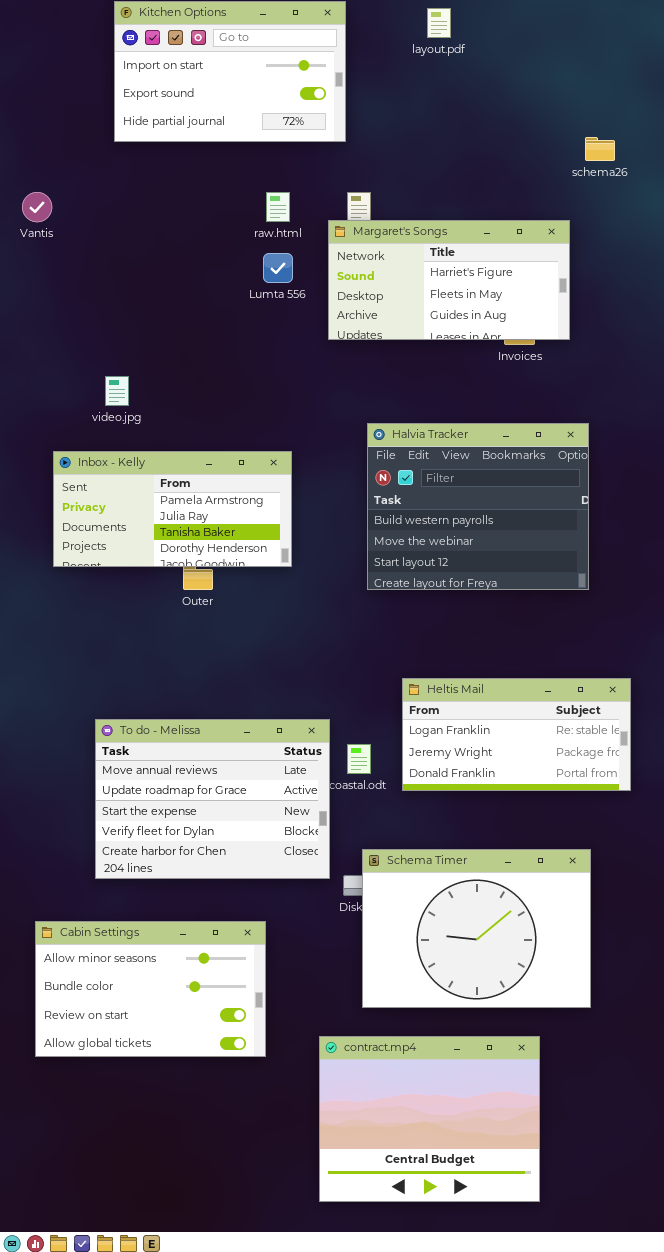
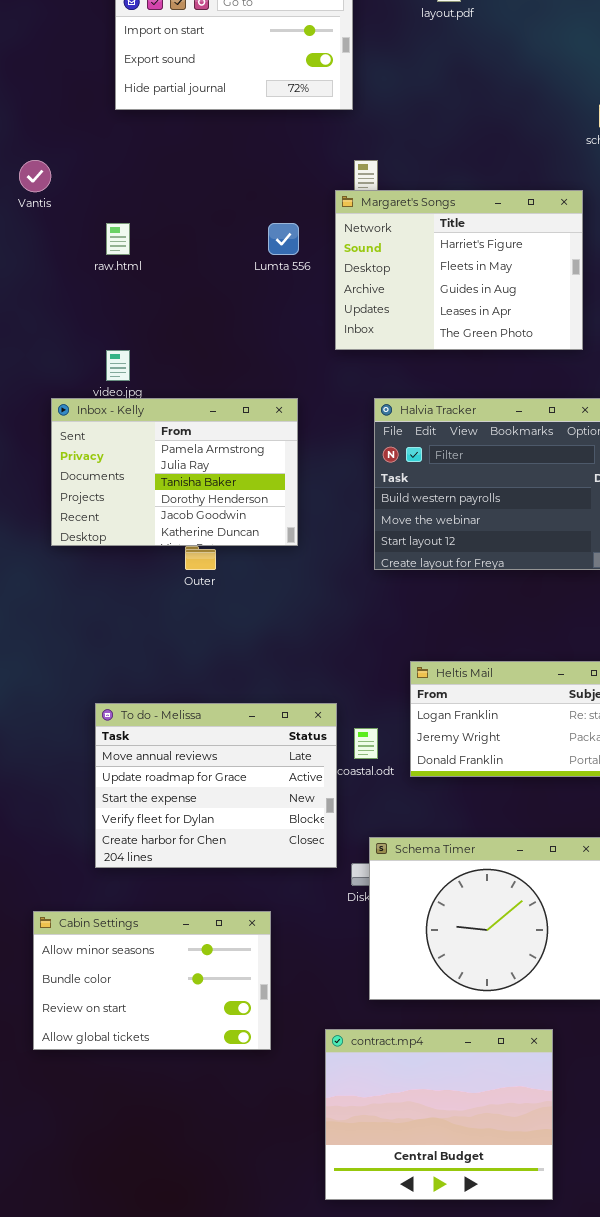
raw.html: [266,192,290,222] -> [106,223,130,255], moved
Margaret's Songs: [328,220,570,340] -> [335,190,583,350], resized
Inbox - Kelly: [53,451,292,567] -> [51,398,298,546], resized

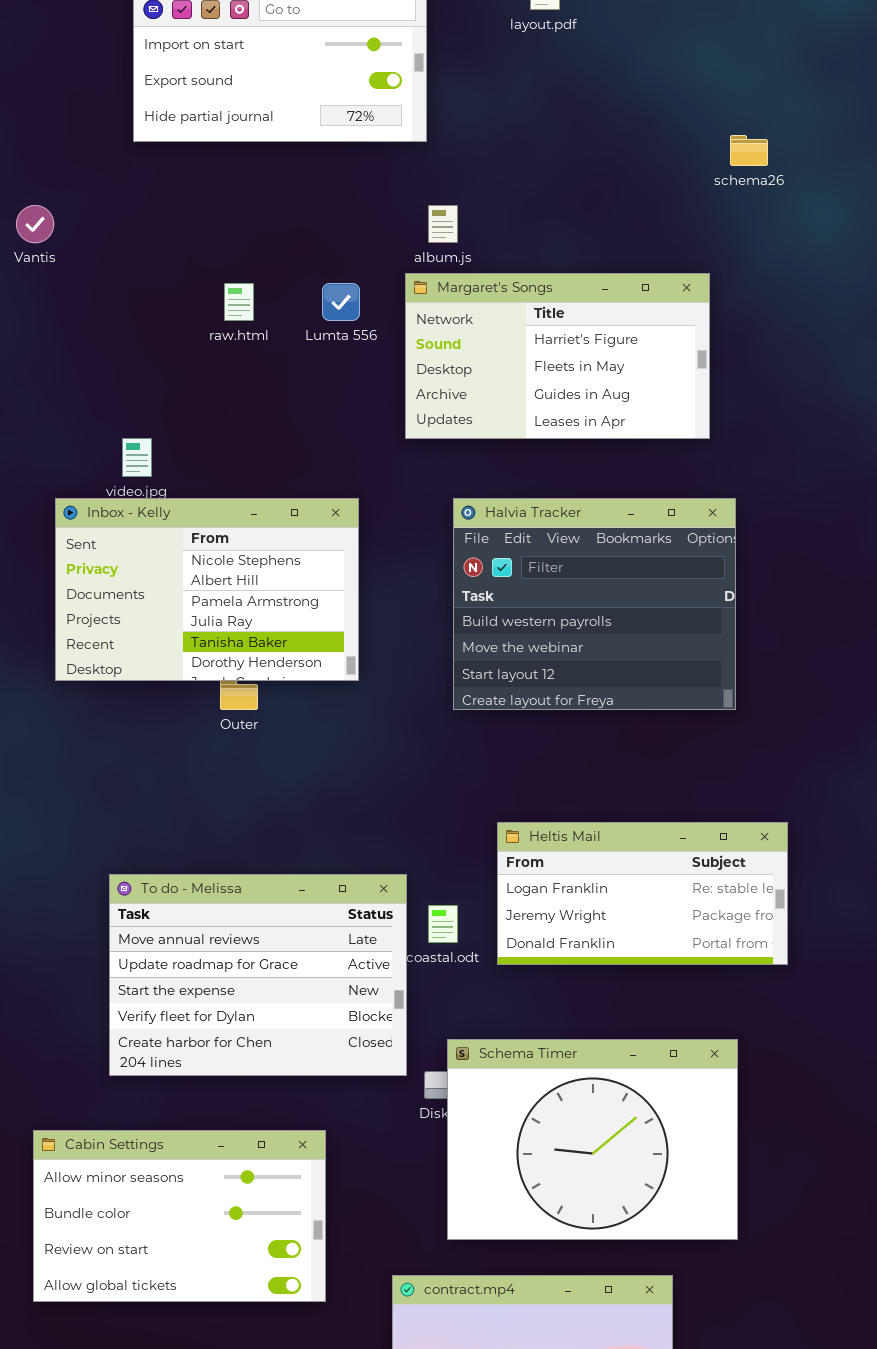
Margaret's Songs: [335,190,583,350] -> [405,273,710,439], resized
raw.html: [106,223,130,255] -> [224,283,254,321], moved
Inbox - Kelly: [51,398,298,546] -> [55,498,359,681], scrolled up 2 rows

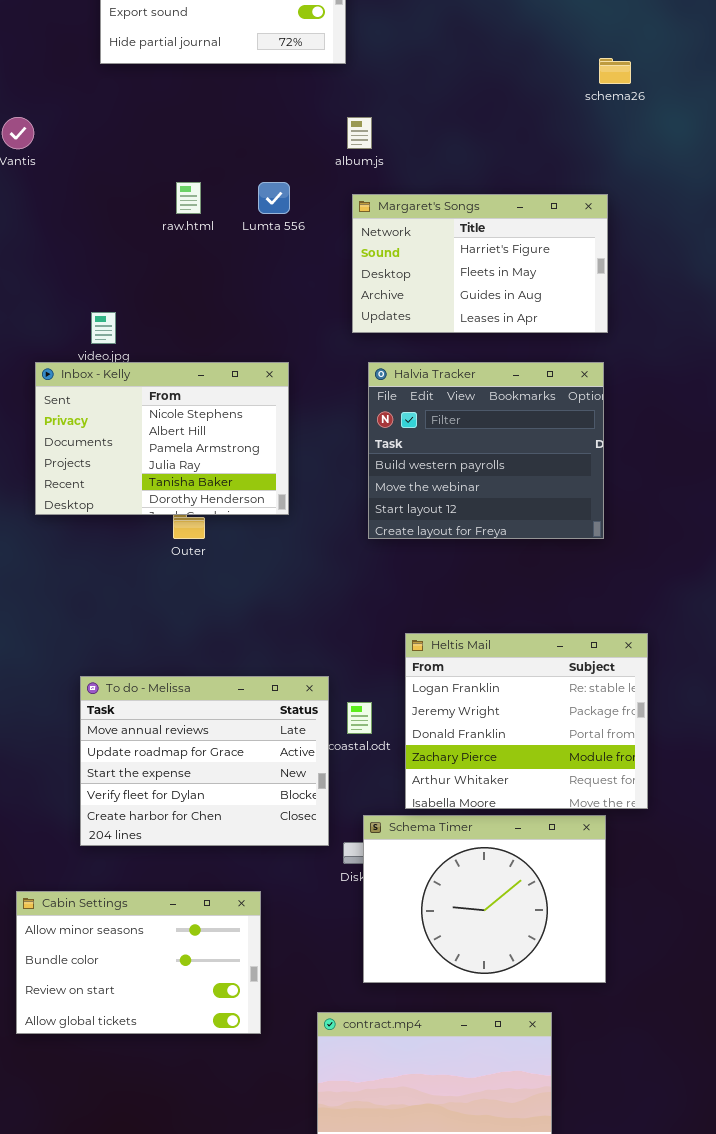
Margaret's Songs: [405,273,710,439] -> [352,194,608,333], moved
Heltis Mail: [497,822,788,965] -> [405,633,648,809], resized

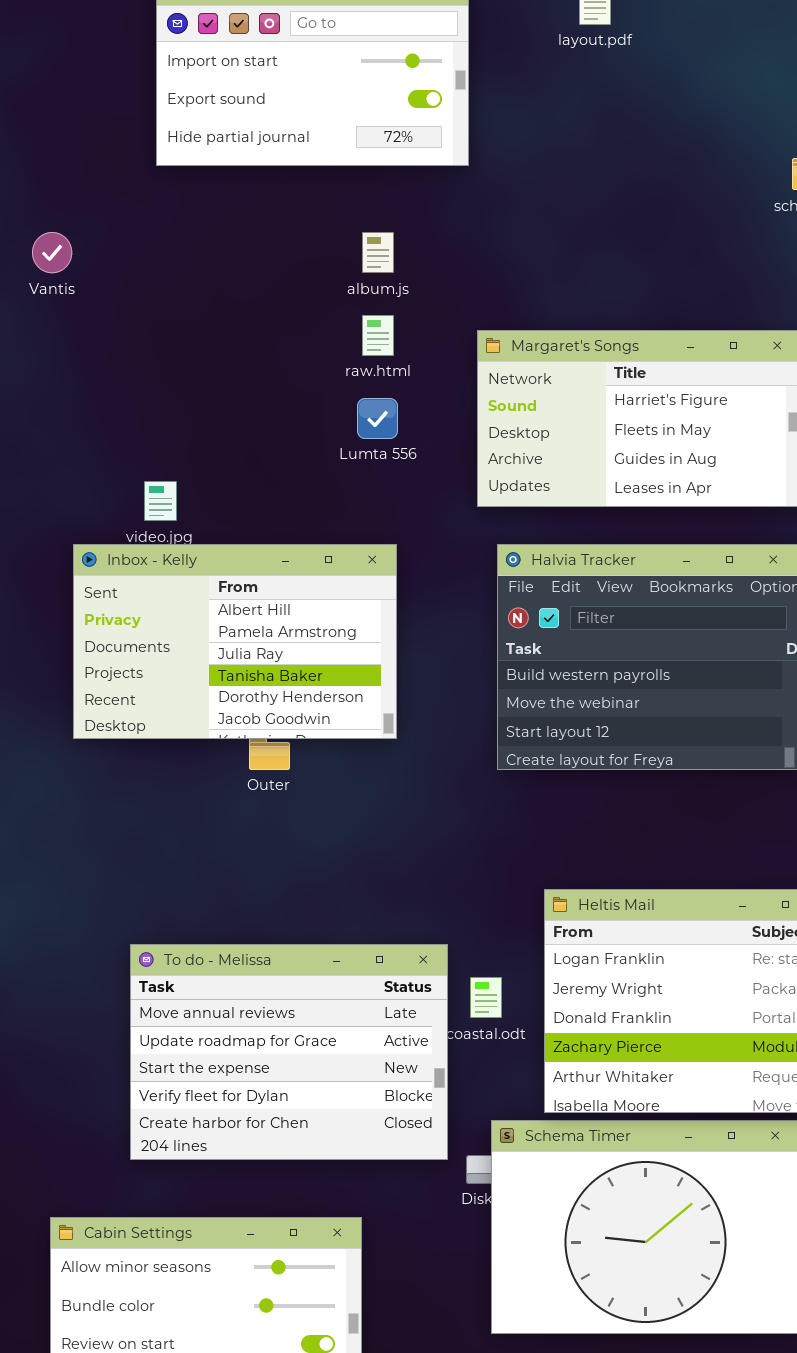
album.js: [347,117,372,149] -> [362,232,394,273], moved
raw.html: [176,182,201,214] -> [362,315,394,356], moved
Lumta 556: [258,182,290,214] -> [357,398,398,439], moved
Inbox - Kelly: [35,362,289,515] -> [73,544,397,739], scrolled down 1 row

